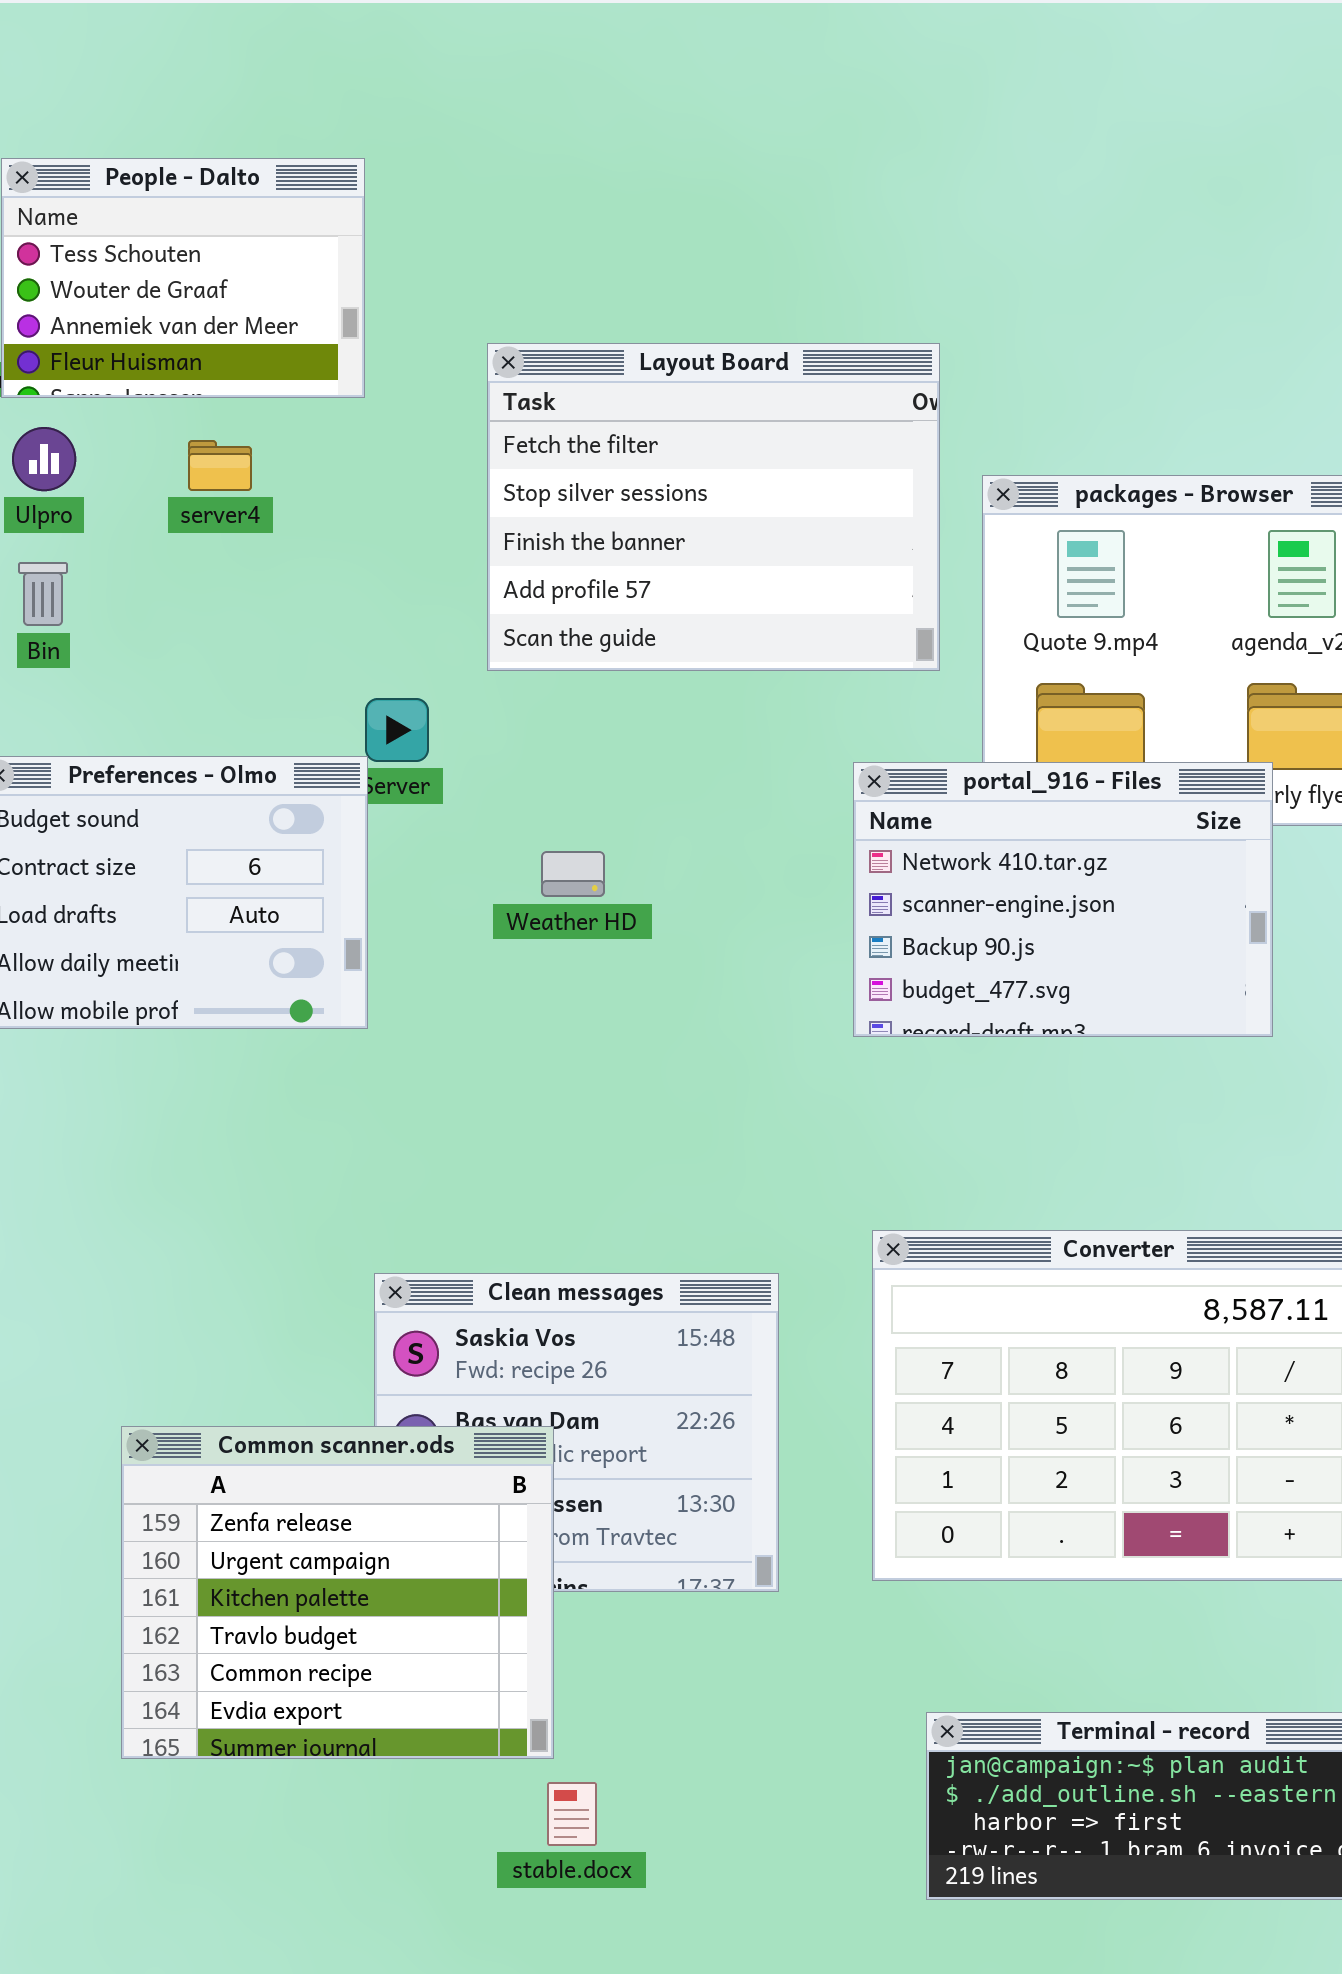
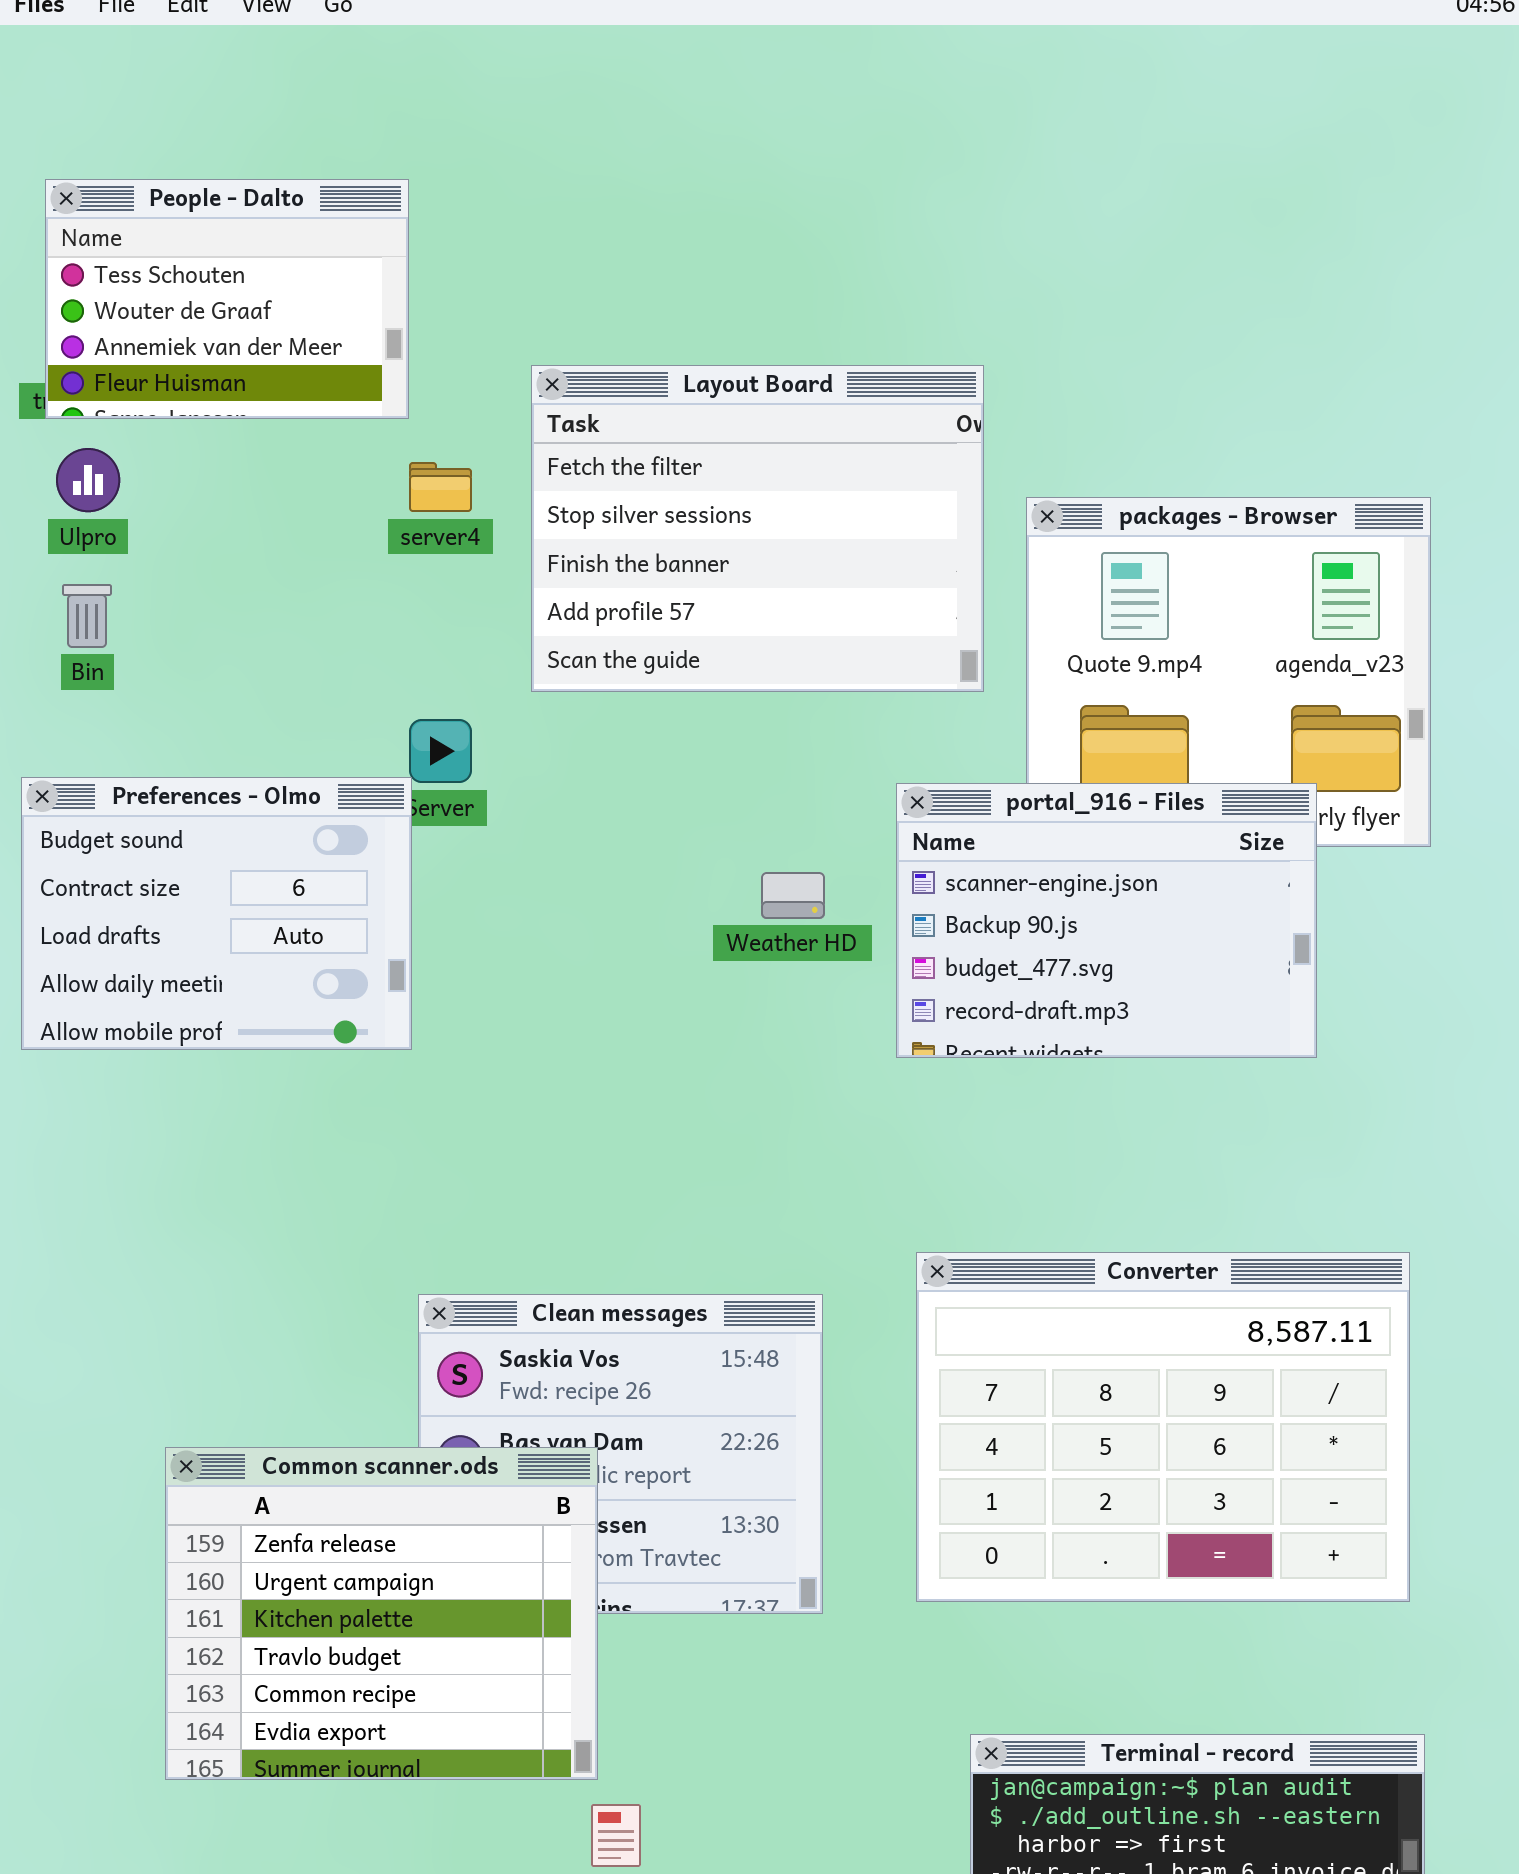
server4: [188,440,252,491] -> [409,462,472,512], moved
portal_916 - Files: [853,762,1273,1037] -> [896,783,1317,1058], scrolled down 1 row
Weather HD: [541,851,605,897] -> [761,872,825,919], moved

